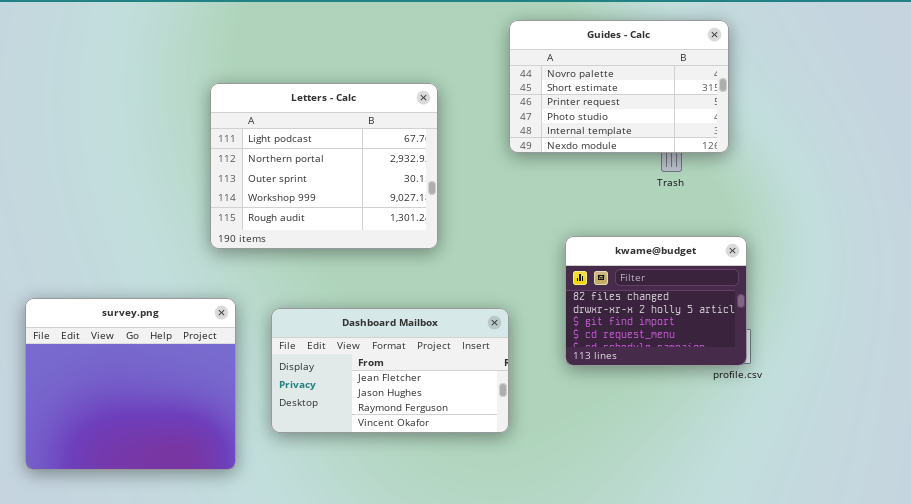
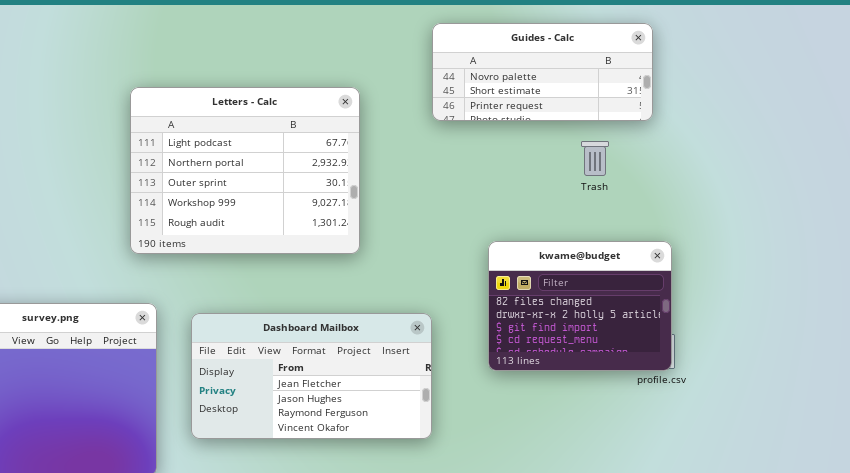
Guides - Calc: [509,20,729,153] -> [432,23,653,121], resized

